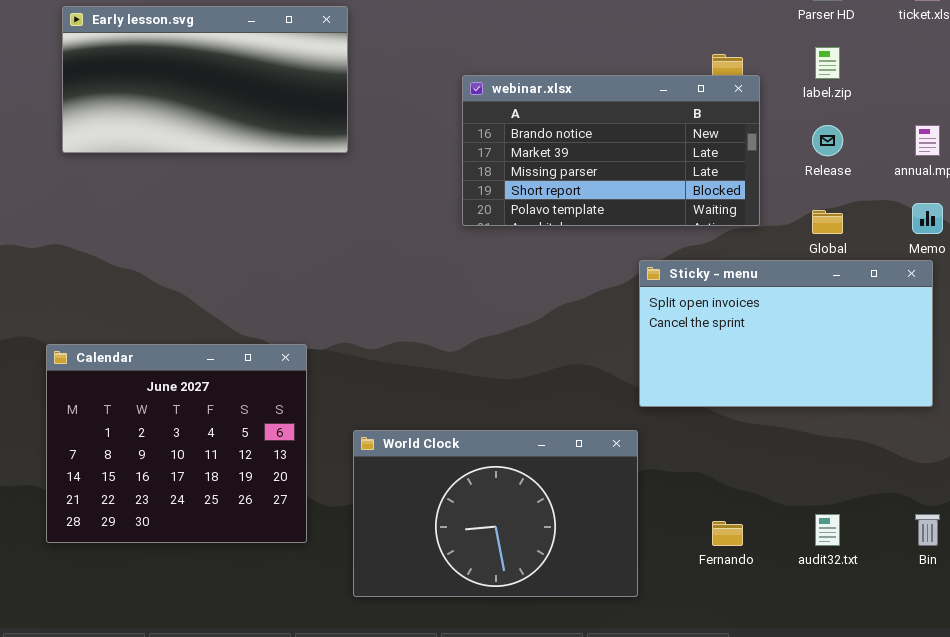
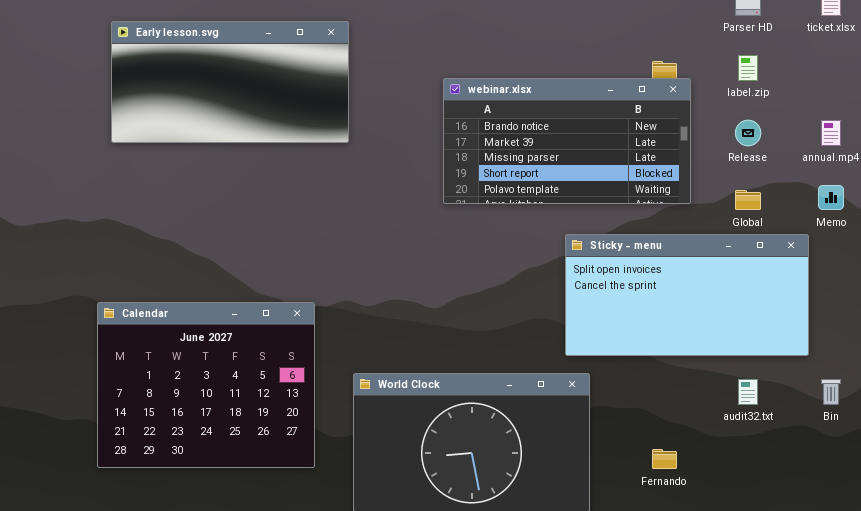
Sticky - menu: [639,260,933,407] -> [565,234,809,356], moved
audit32.txt: [815,514,840,546] -> [738,379,758,405], moved
Bin: [915,514,940,546] -> [821,379,841,405], moved

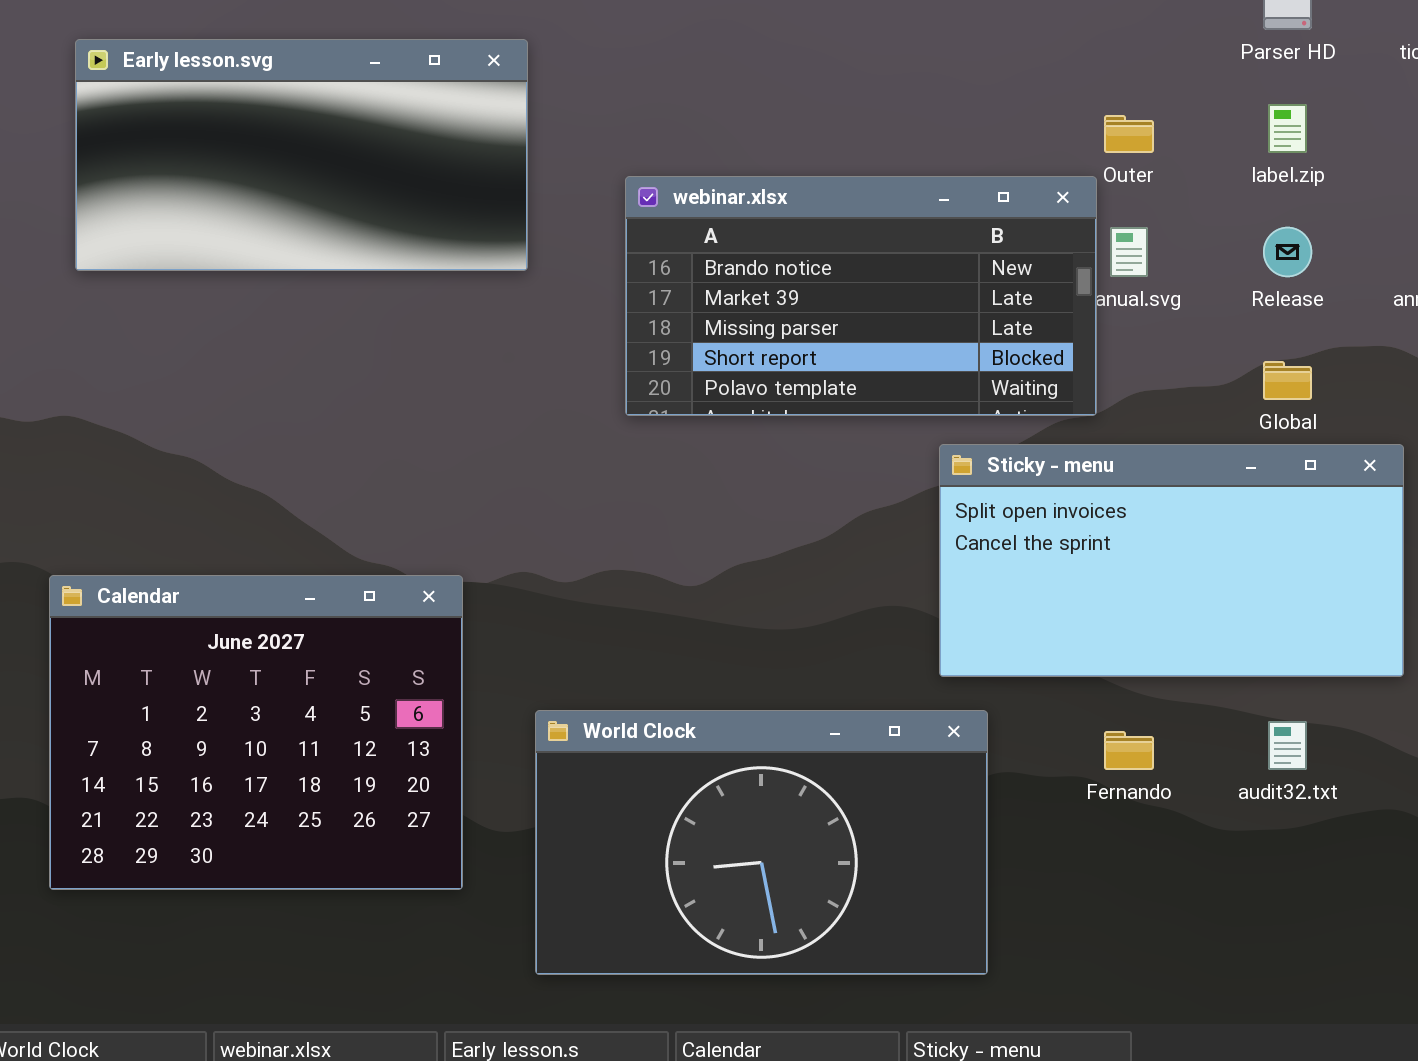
webinar.xlsx: [443,78,691,204] -> [625,176,1097,416], moved
Fernando: [652,449,677,469] -> [1104,731,1154,770], moved

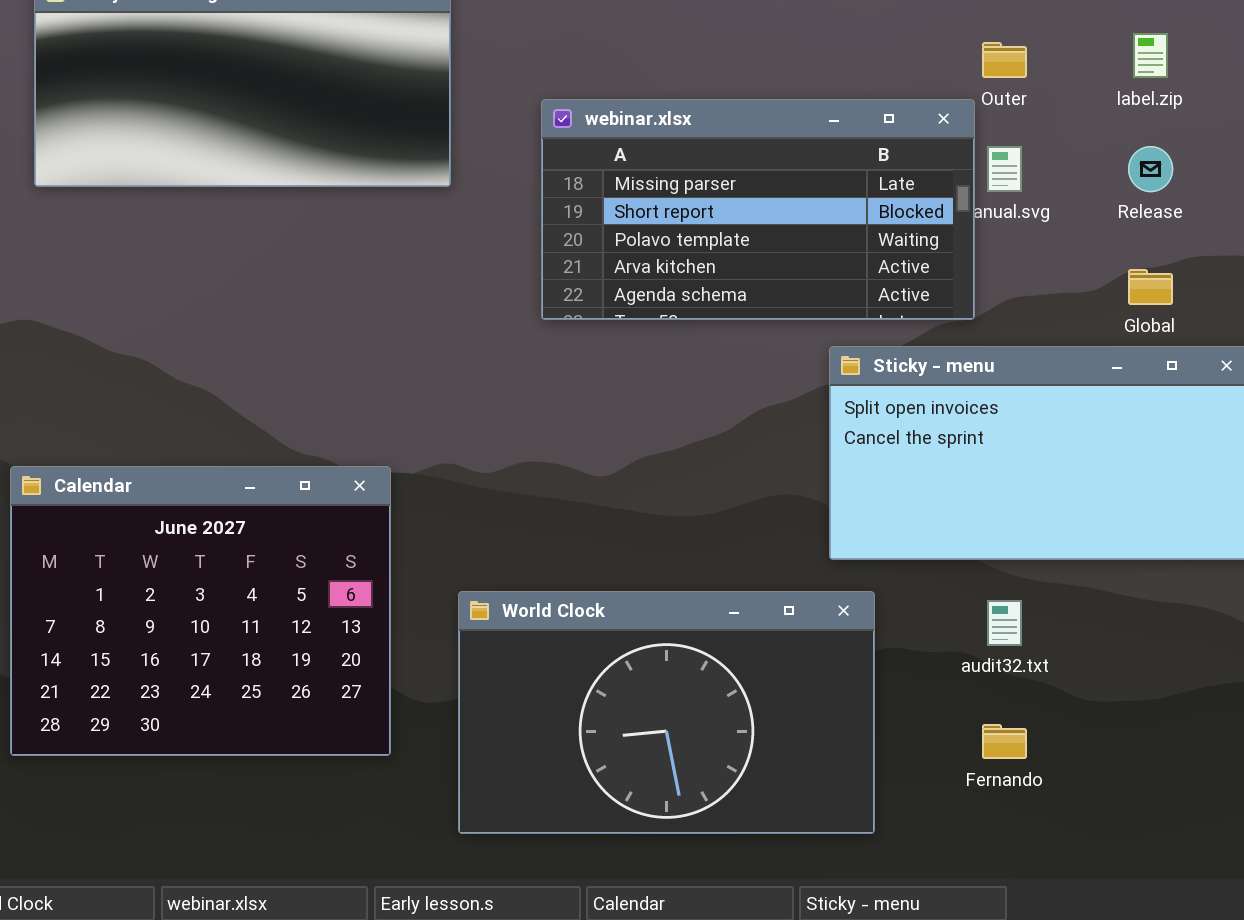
webinar.xlsx: [625,176,1097,416] -> [541,99,975,320], scrolled down 2 rows
audit32.txt: [1268,721,1307,770] -> [987,600,1022,646], moved
Fernando: [1104,731,1154,770] -> [982,724,1027,759], moved

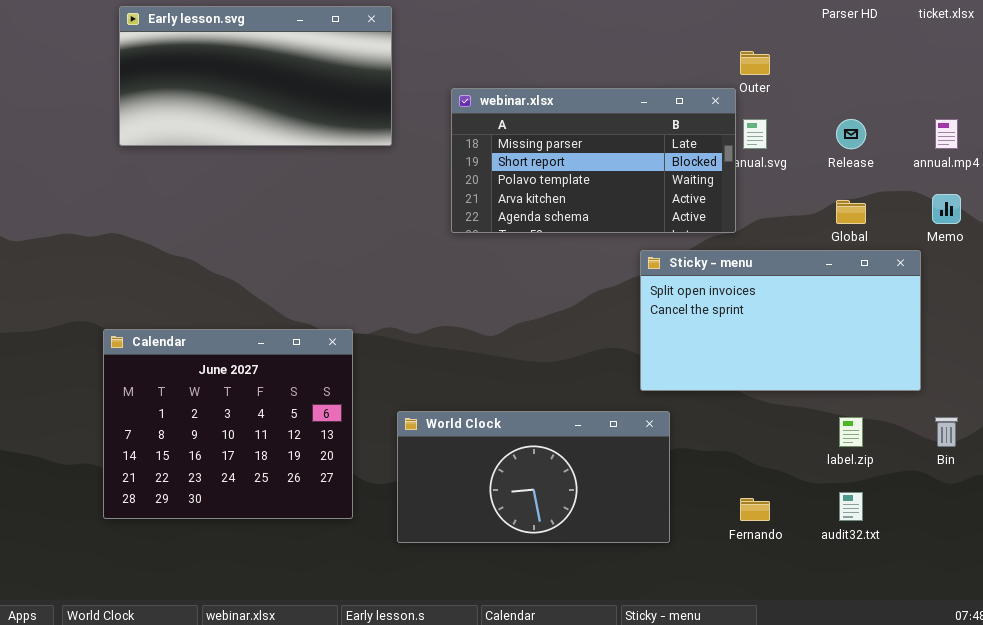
label.zip: [1133,33,1168,78] -> [839,417,863,447], moved
World Clock: [458,591,875,834] -> [397,411,670,543], resized
audit32.txt: [987,600,1022,646] -> [839,492,863,521], moved

